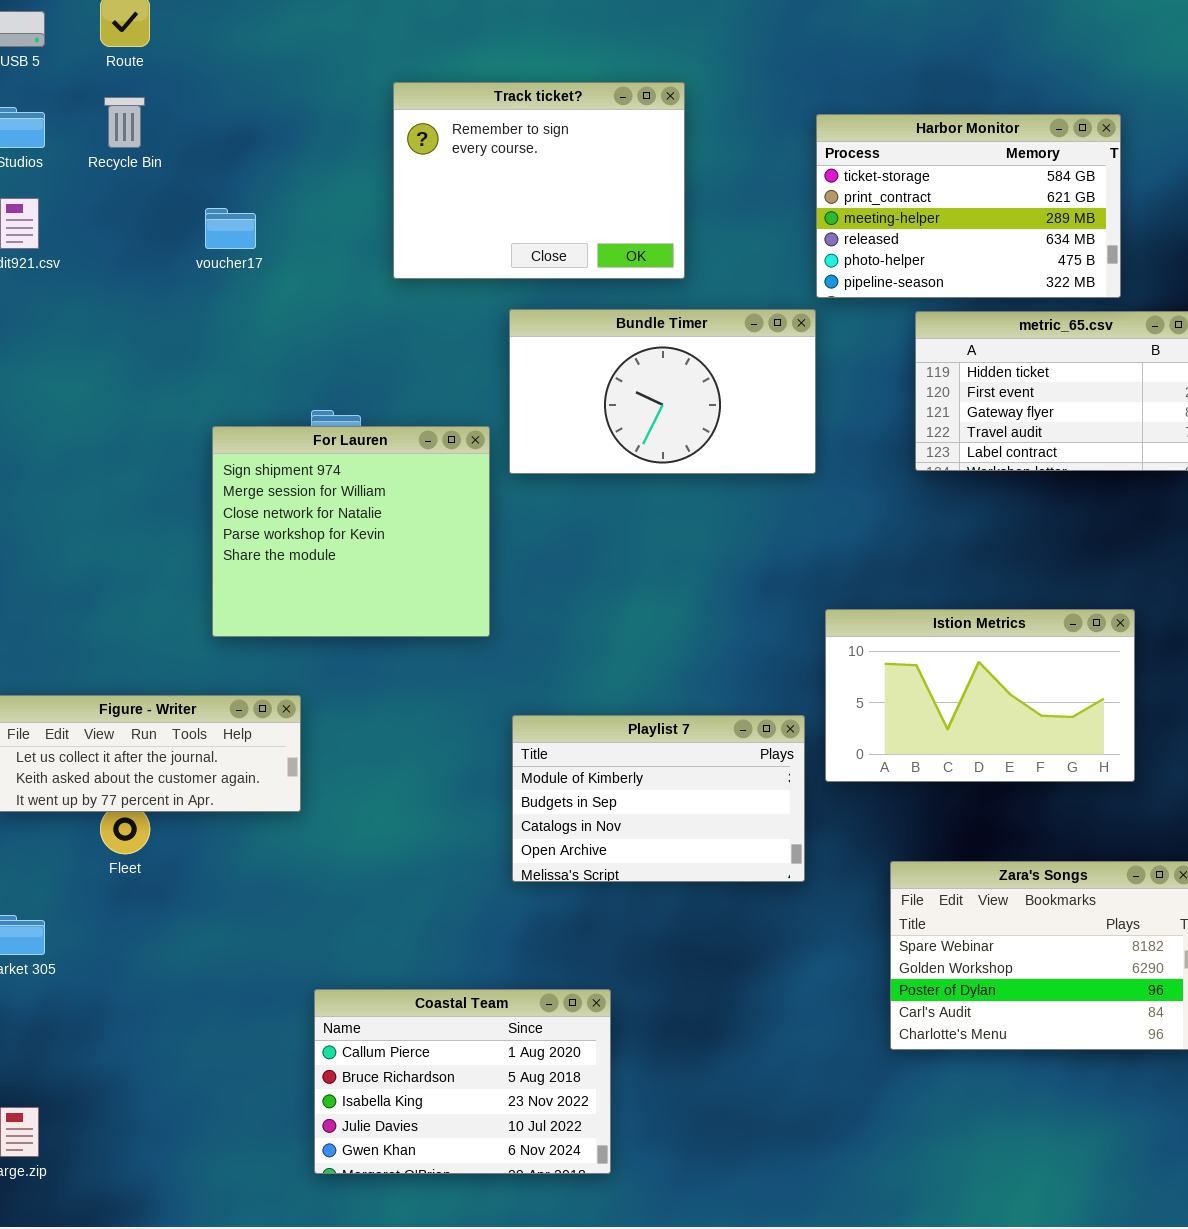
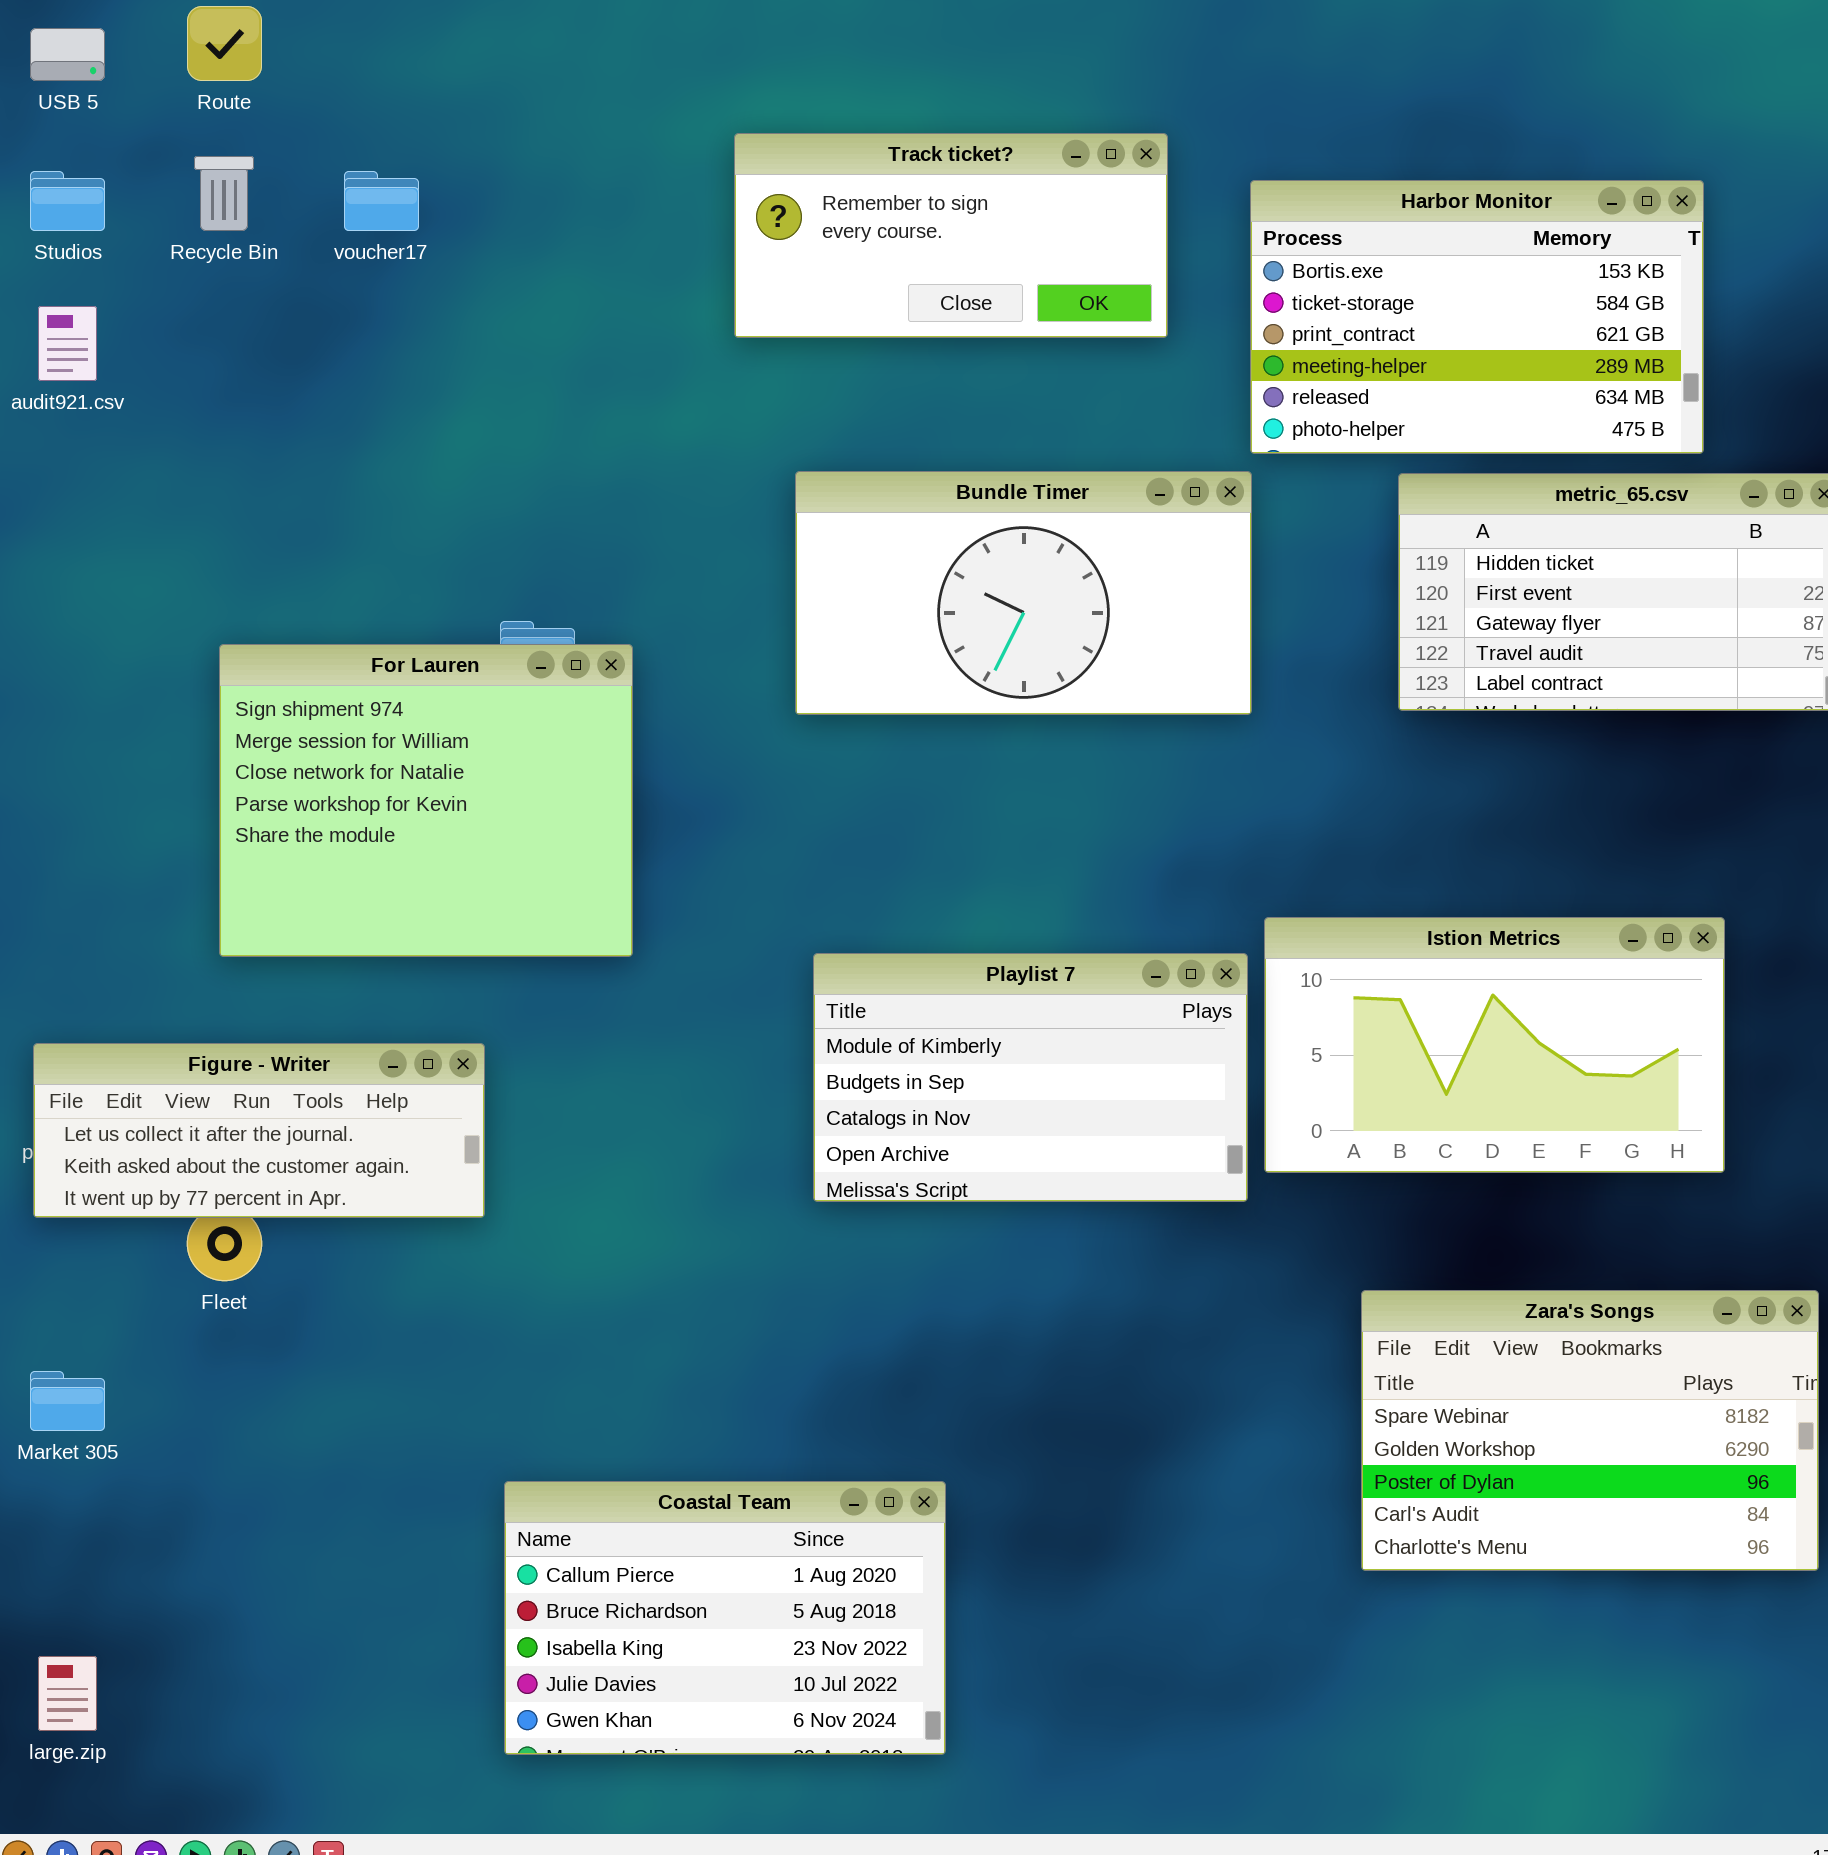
Track ticket?: [393,82,685,279] -> [734,133,1168,338], moved, resized
Harbor Monitor: [816,114,1121,298] -> [1250,180,1704,454], scrolled up 1 row
voucher17: [205,208,256,249] -> [344,171,419,231], moved
For Lauren: [212,426,490,637] -> [219,644,633,957], moved
Playlist 7: [512,715,805,882] -> [813,953,1248,1202], moved

